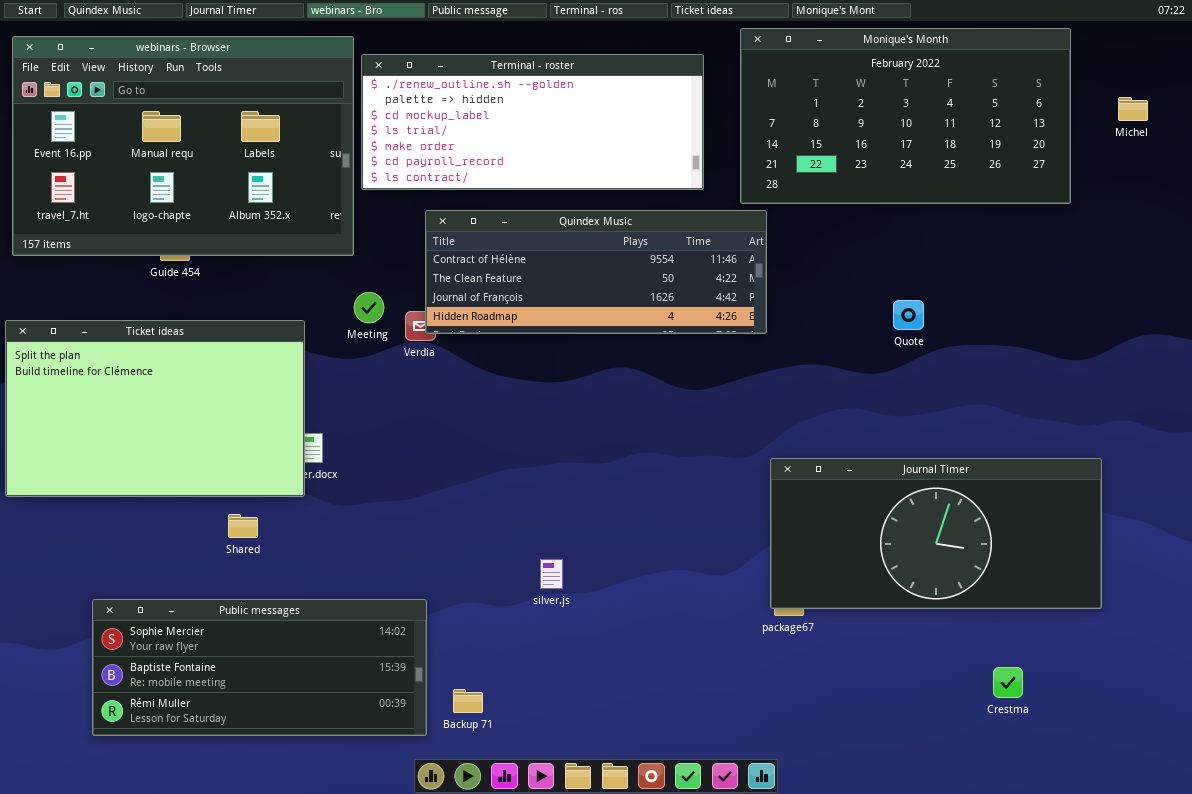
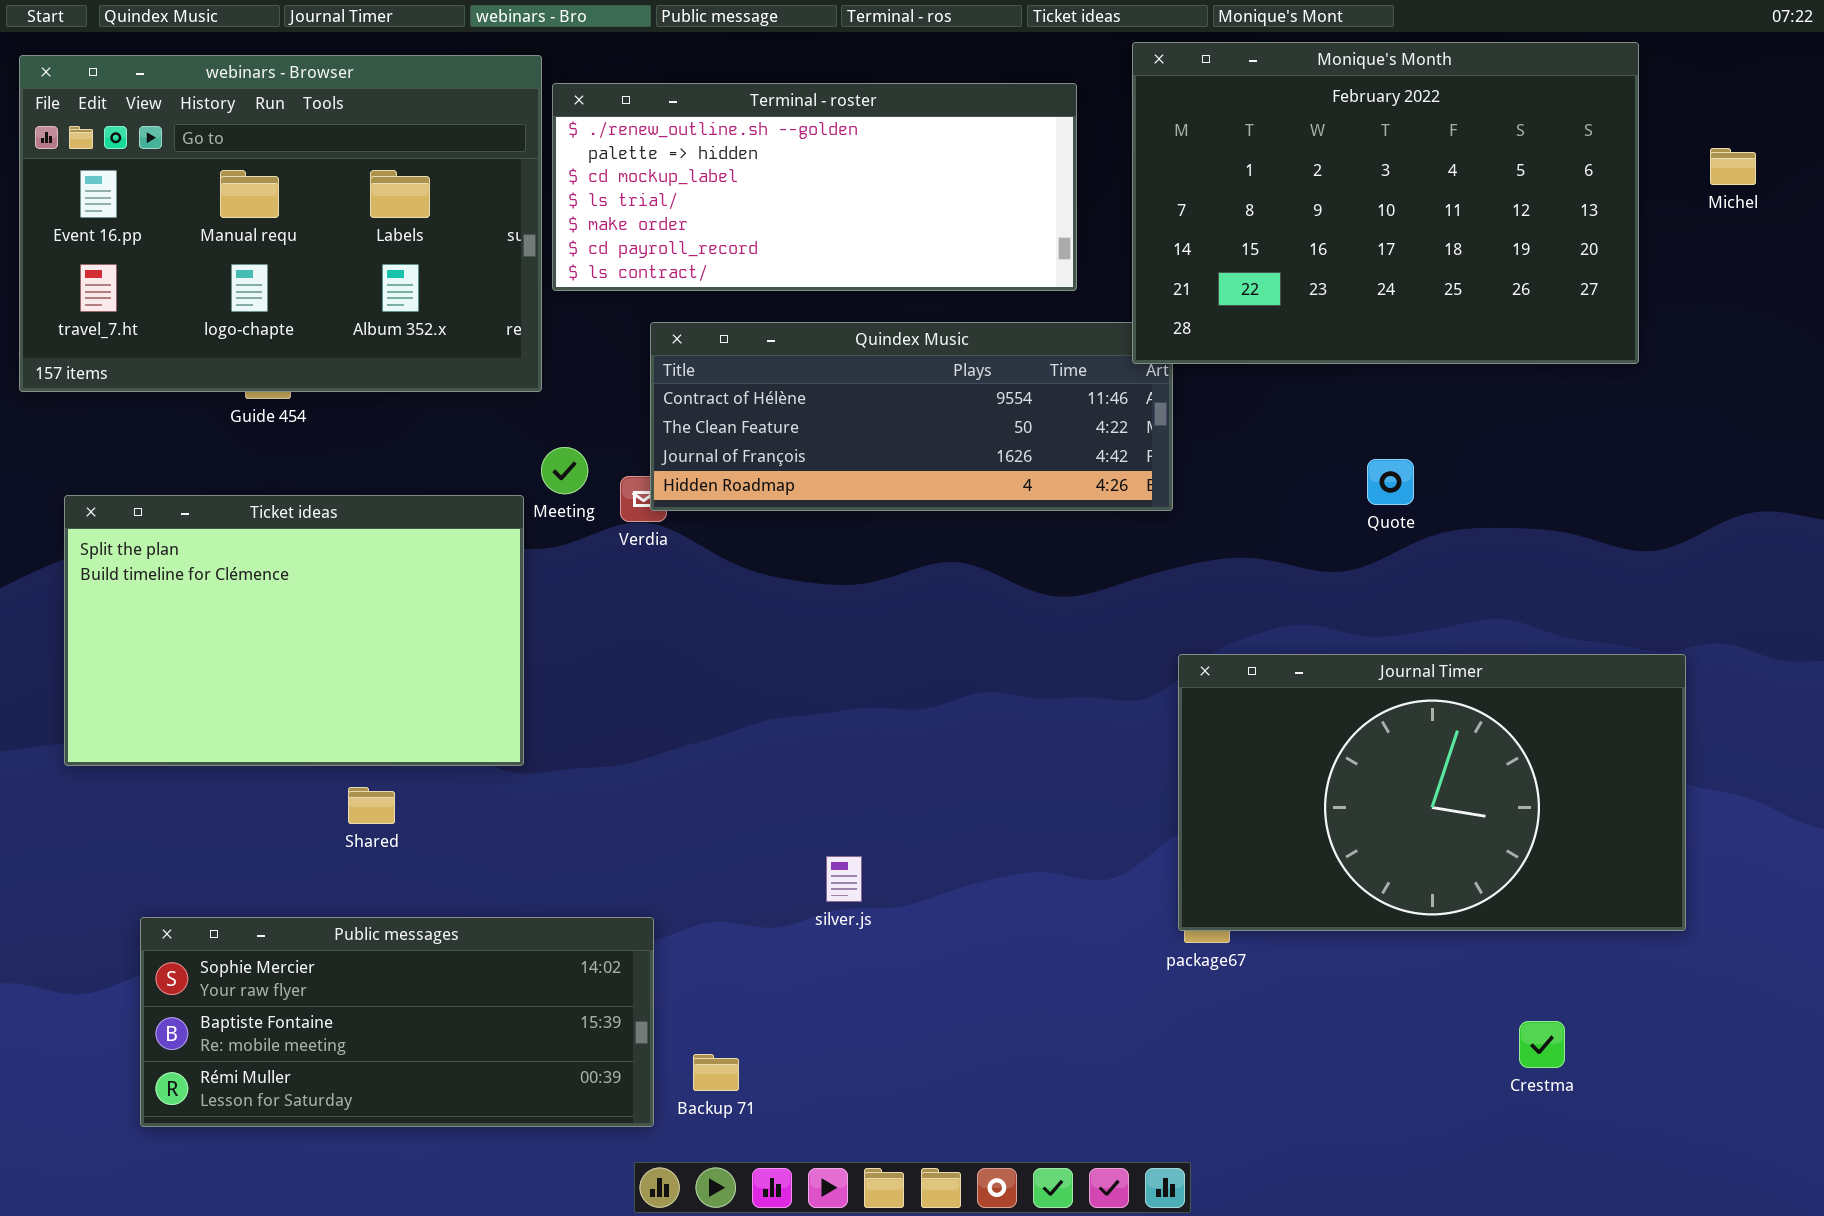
Monique's Month: [740,28,1071,204] -> [1132,42,1639,364], resized
Ticket ideas: [5,320,305,497] -> [64,495,524,766], moved
Journal Timer: [770,458,1102,609] -> [1178,654,1686,931], resized

